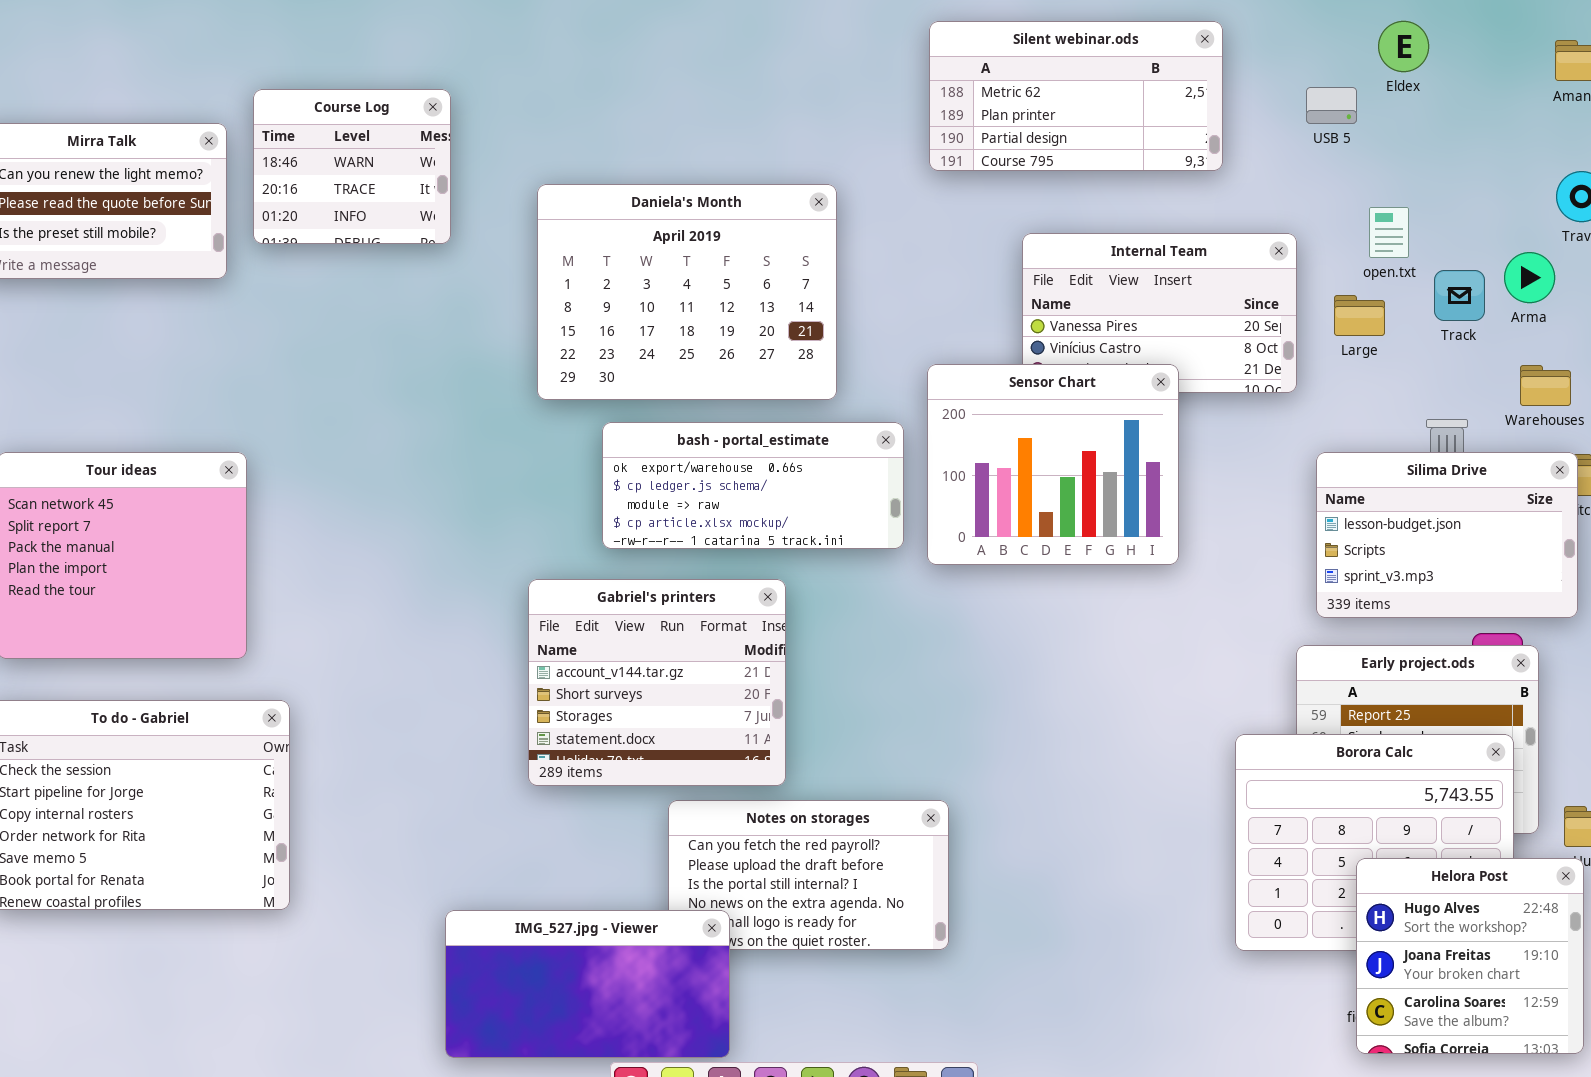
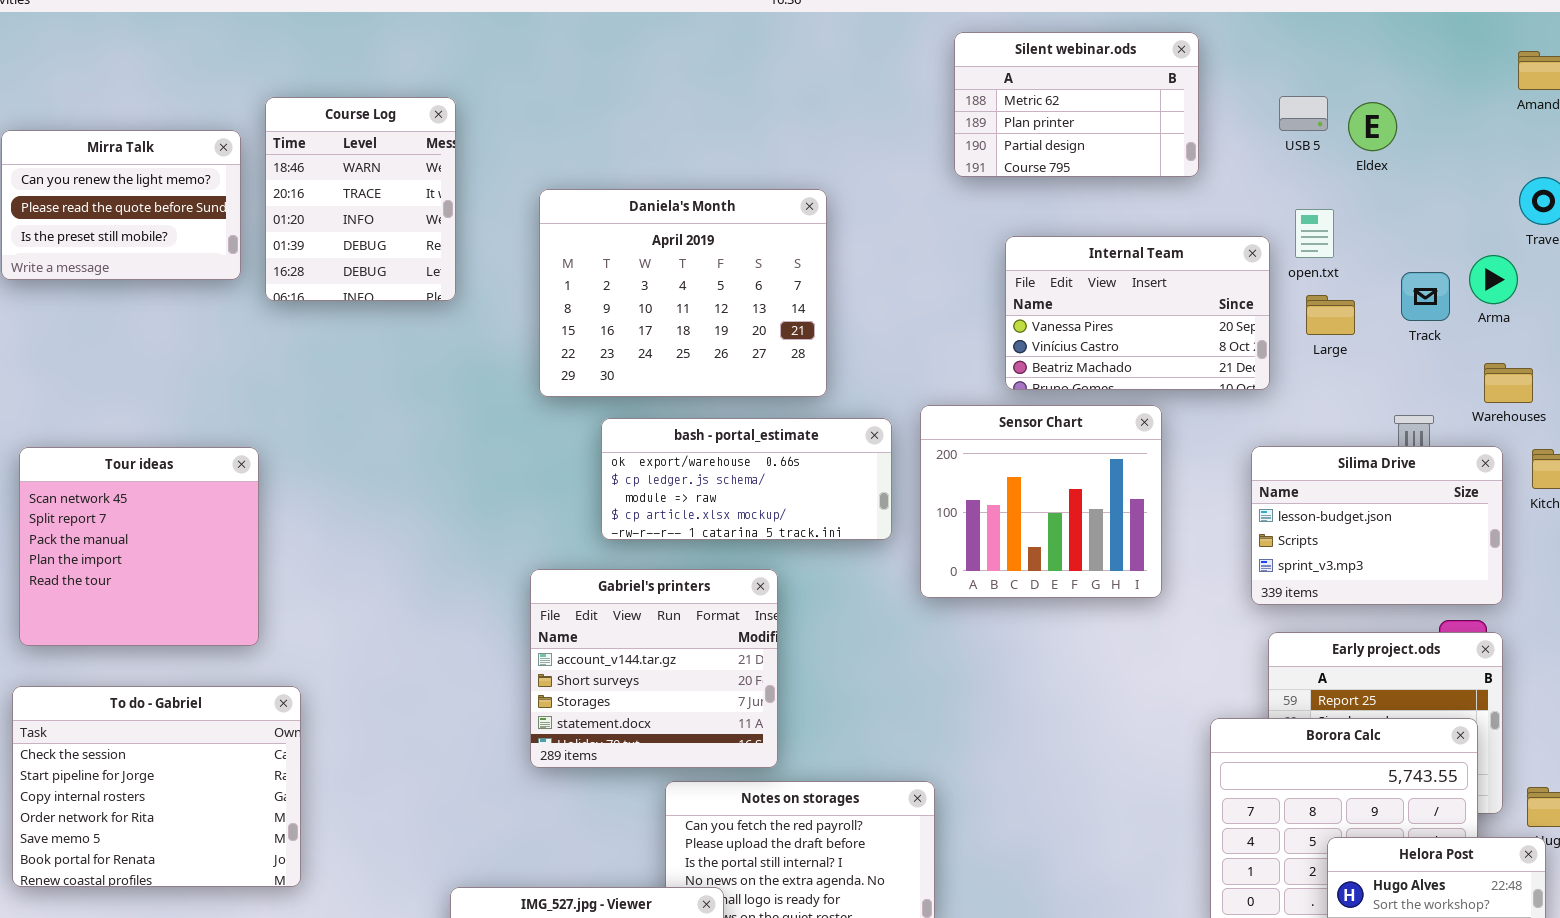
Silent webinar.ods: [929,21,1223,171] -> [954,32,1199,177], resized
Eldex: [1378,21,1429,72] -> [1348,102,1397,151], moved
Course Log: [253,89,451,244] -> [265,97,456,301], resized
open.txt: [1369,207,1409,258] -> [1295,209,1334,258], moved
Sensor Chart: [927,364,1179,565] -> [920,405,1162,598], moved
Silima Drive: [1316,452,1578,618] -> [1251,446,1503,605], moved

